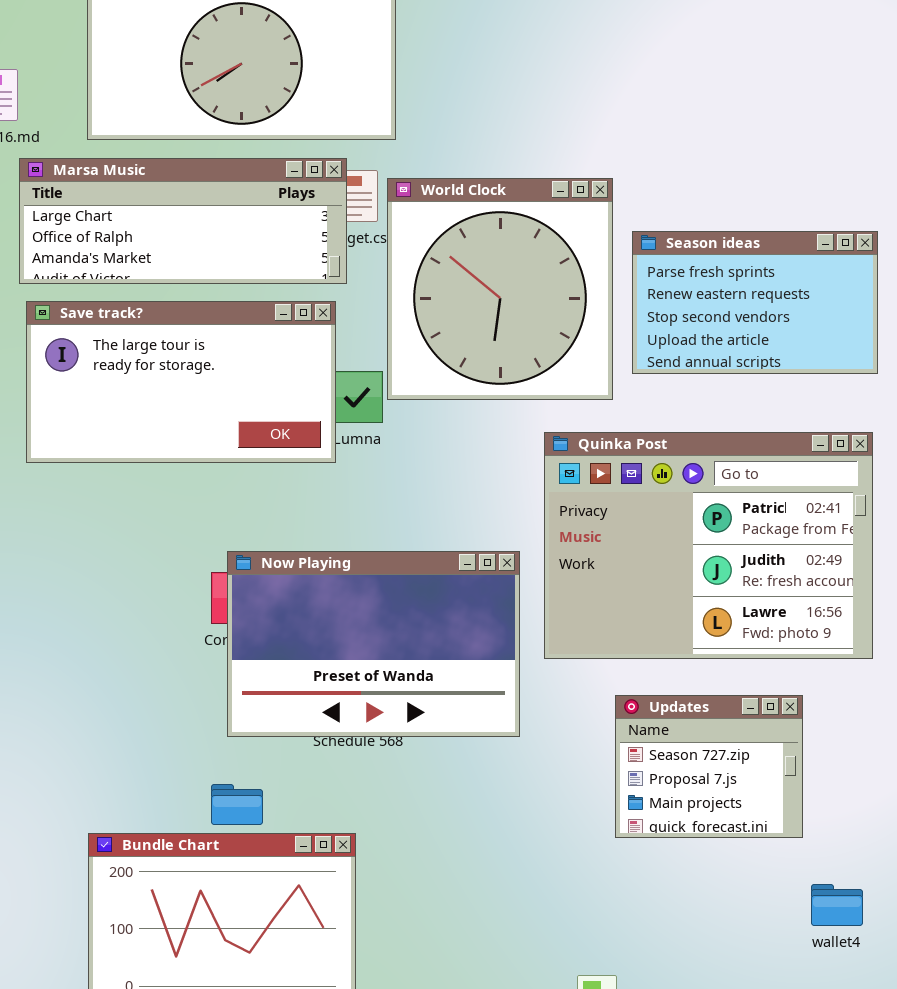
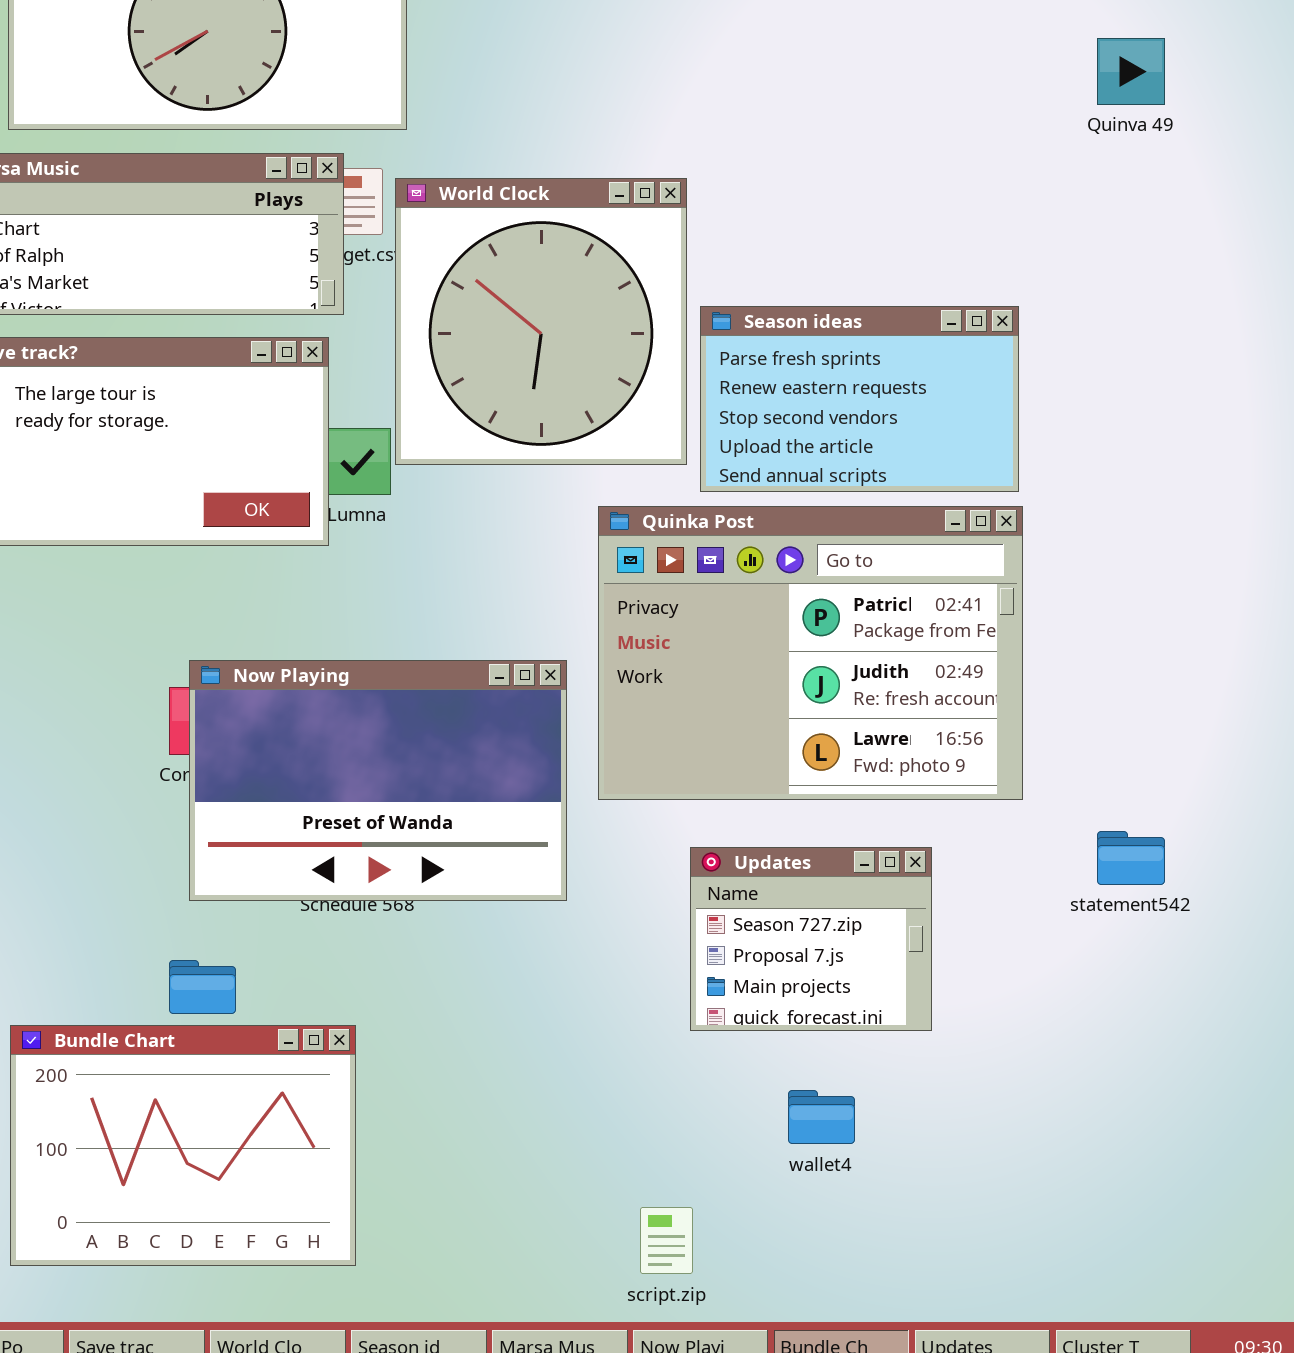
Season ideas: [632,231,878,374] -> [700,306,1019,492], moved
wallet4: [811,884,863,926] -> [788,1090,855,1144], moved

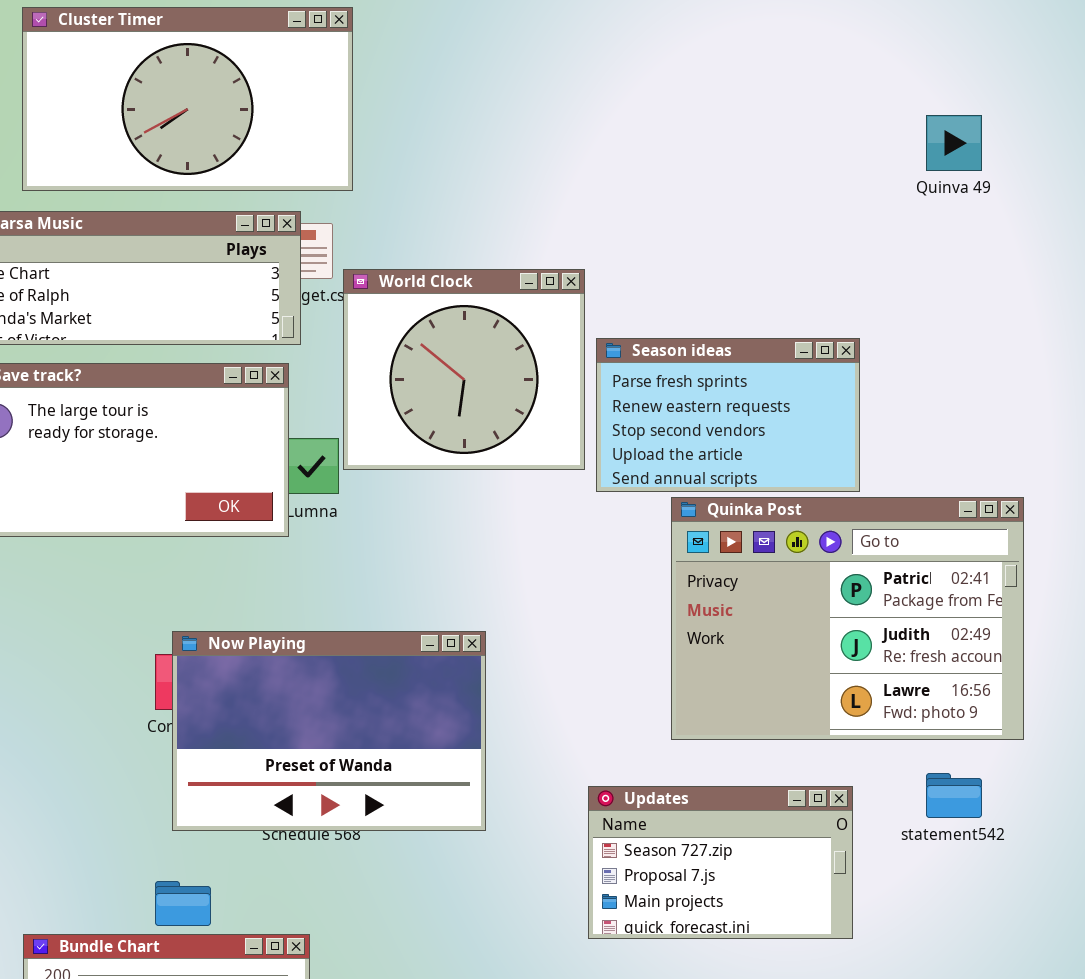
World Clock: [395,178,687,465] -> [343,269,585,470], resized
Quinka Post: [598,506,1023,800] -> [671,497,1024,740], moved
Updates: [690,847,932,1031] -> [588,786,853,939], resized

